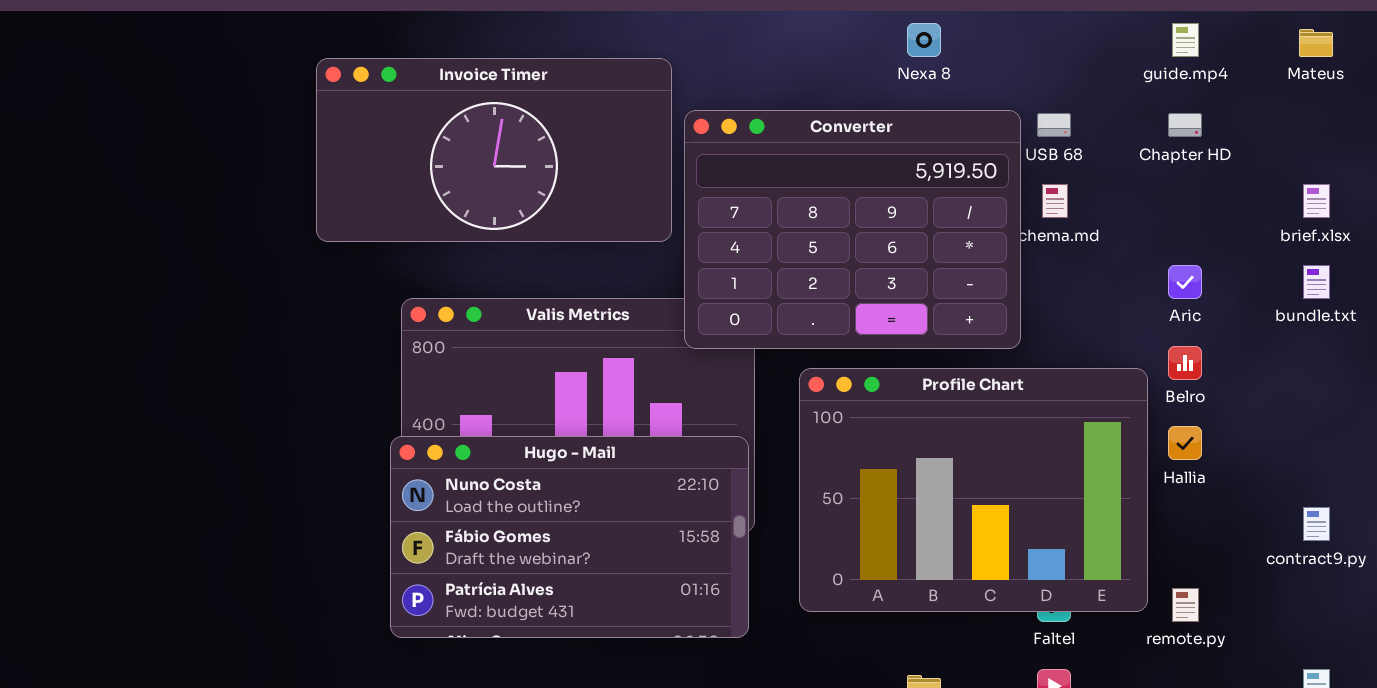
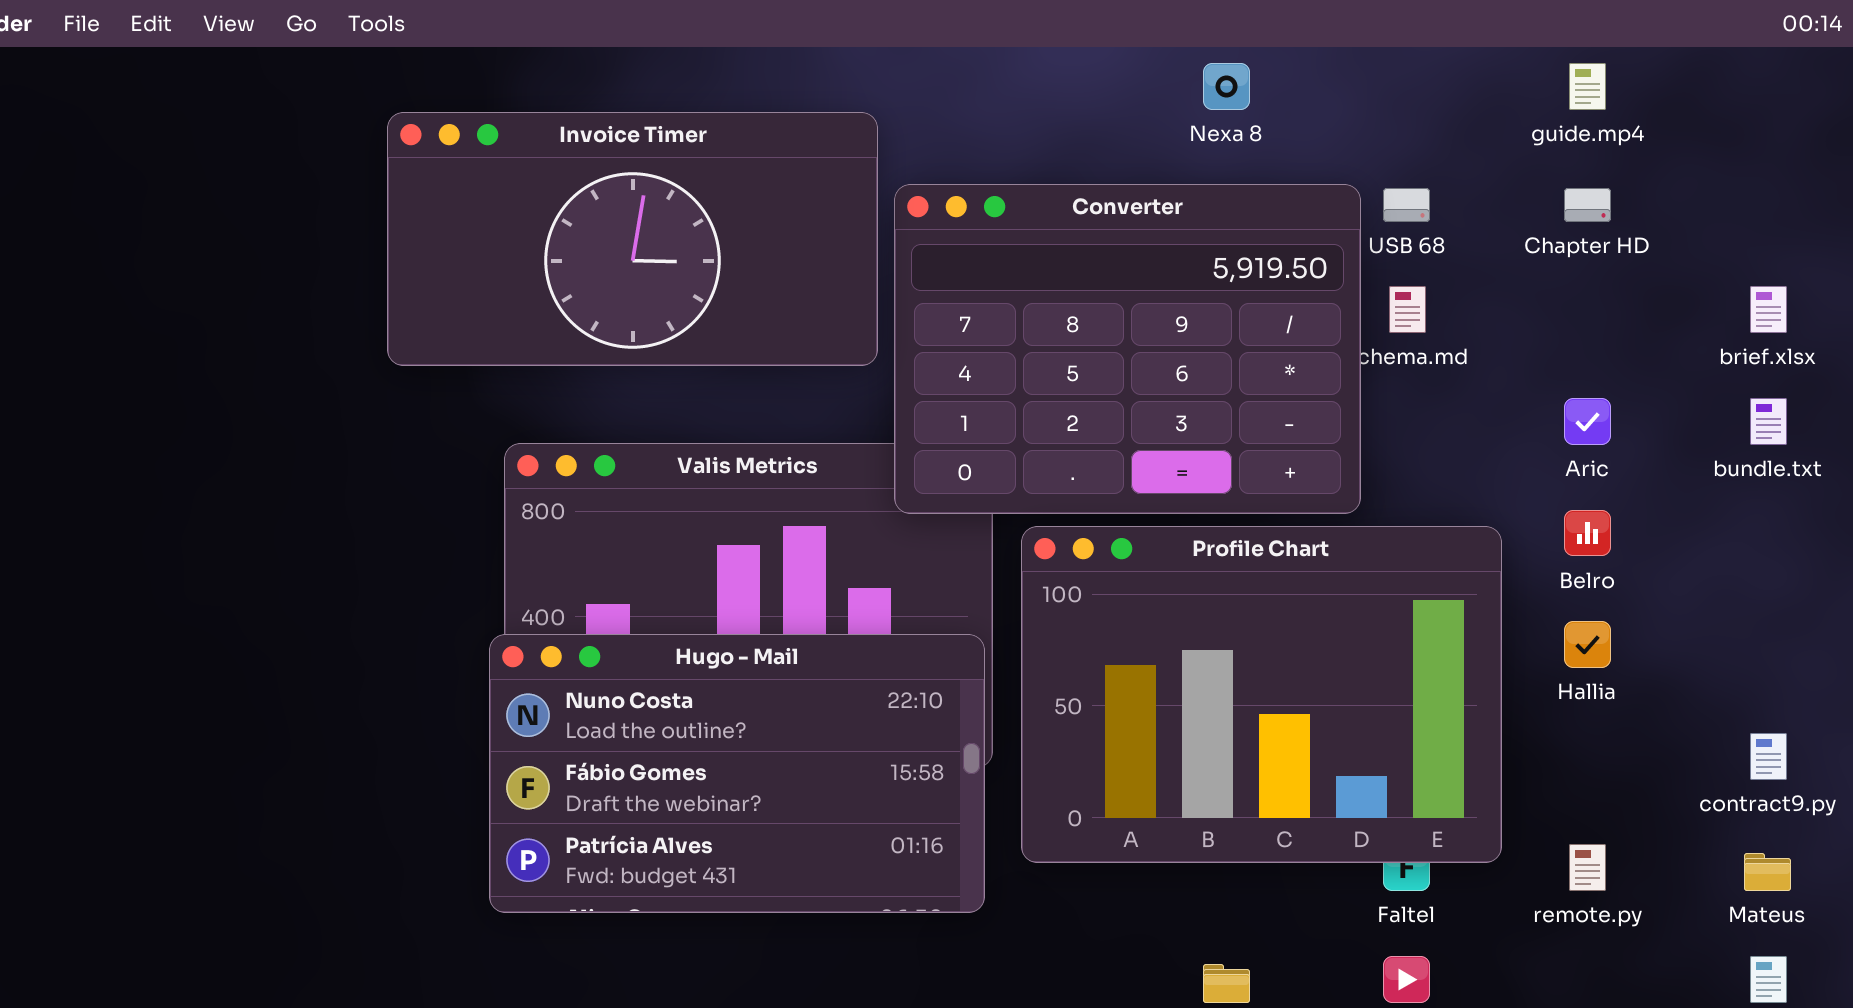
Mateus: [1299,29,1333,57] -> [1744,853,1791,891], moved
Profile Chart: [799,368,1148,612] -> [1021,526,1502,863], moved

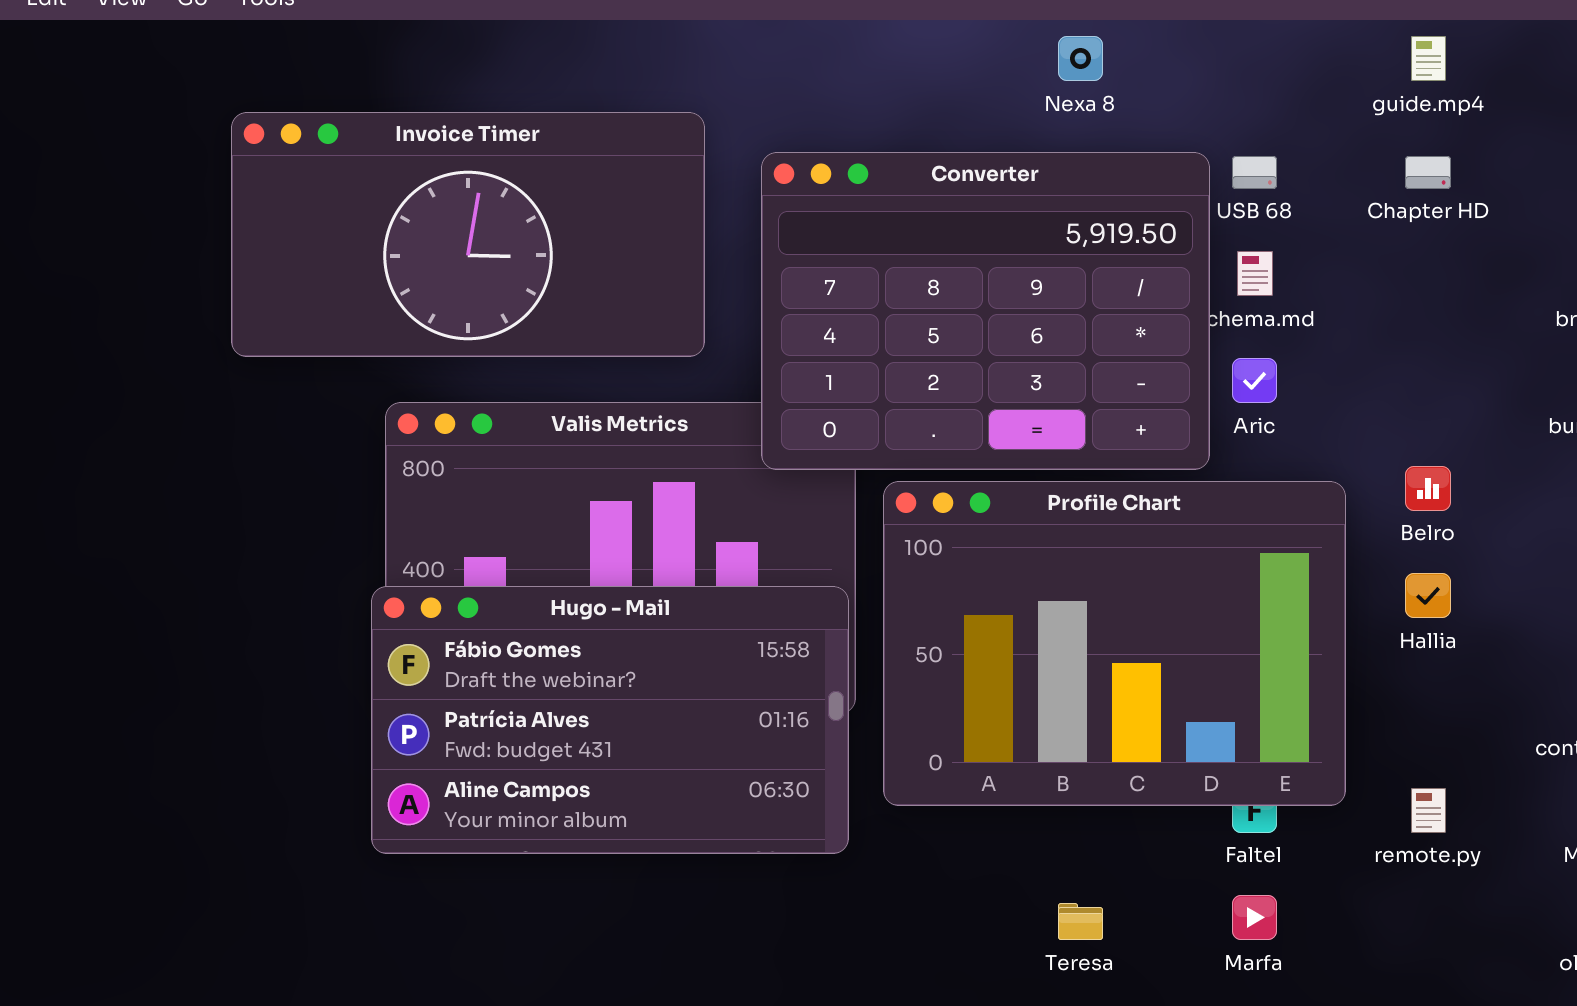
Invoice Timer: [387,112,878,366] -> [231,112,705,357], moved
Aric: [1564,398,1611,445] -> [1232,358,1277,403], moved
Hugo - Mail: [489,634,985,913] -> [371,586,849,854], scrolled down 1 row

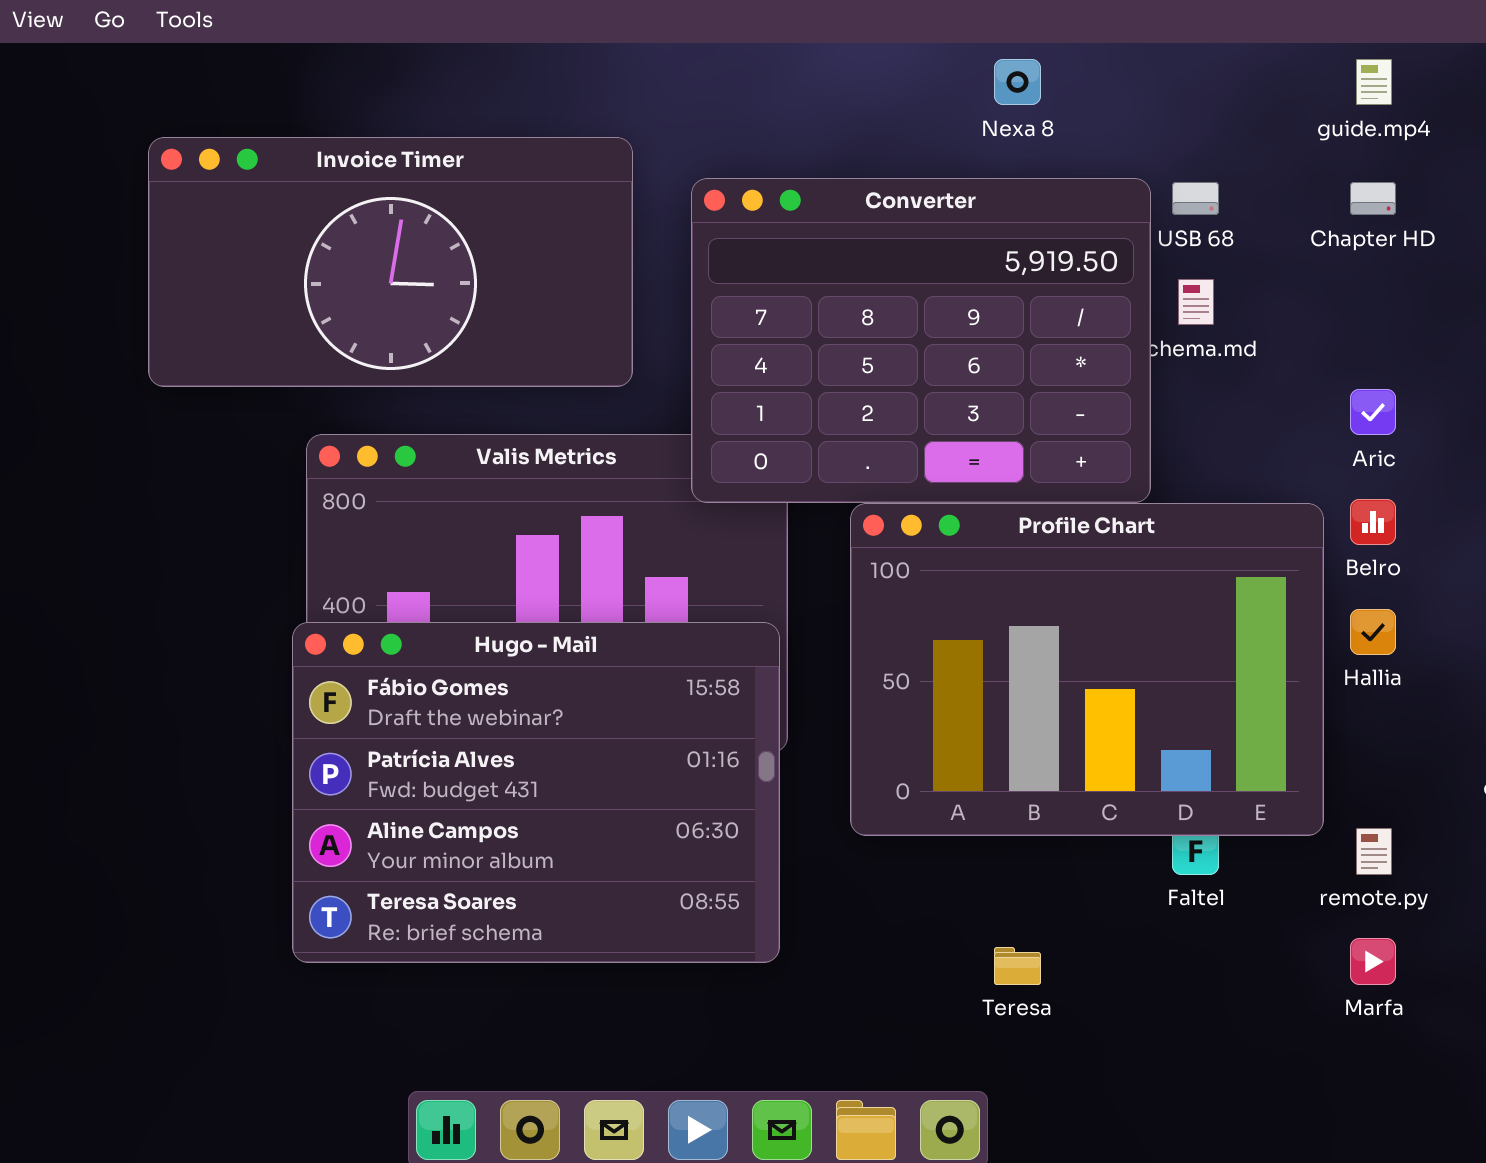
Aric: [1232,358,1277,403] -> [1350,389,1396,435], moved
Profile Chart: [883,481,1346,806] -> [850,503,1324,836], moved
Hugo - Mail: [371,586,849,854] -> [292,622,780,963], resized
Marfa: [1232,895,1277,940] -> [1350,938,1396,985], moved

